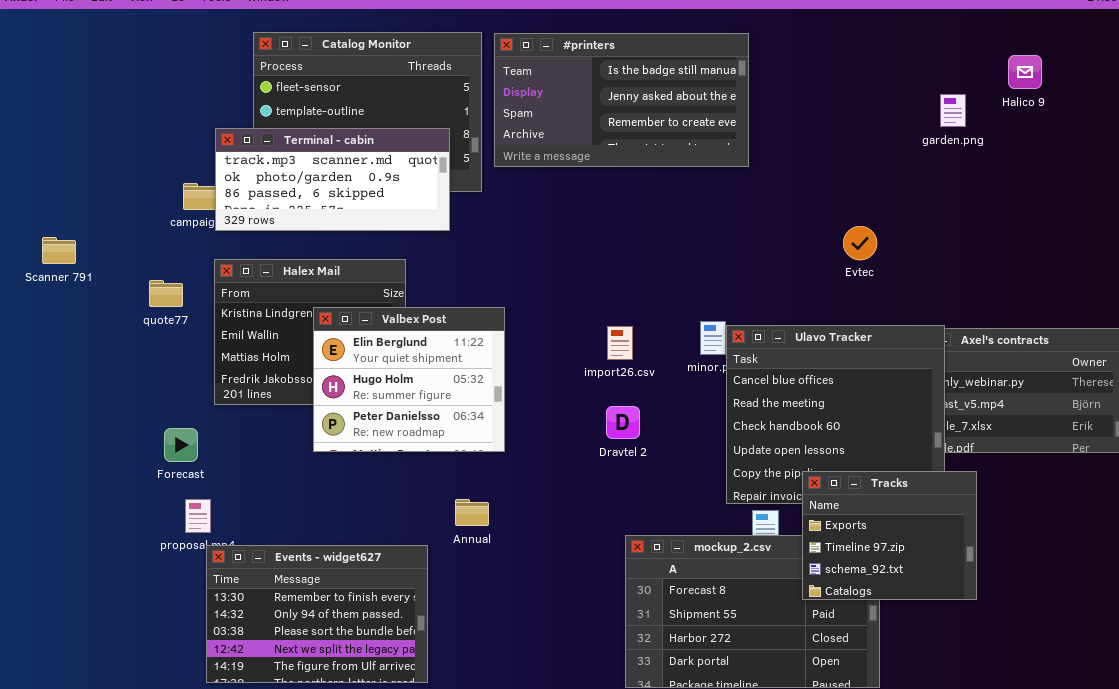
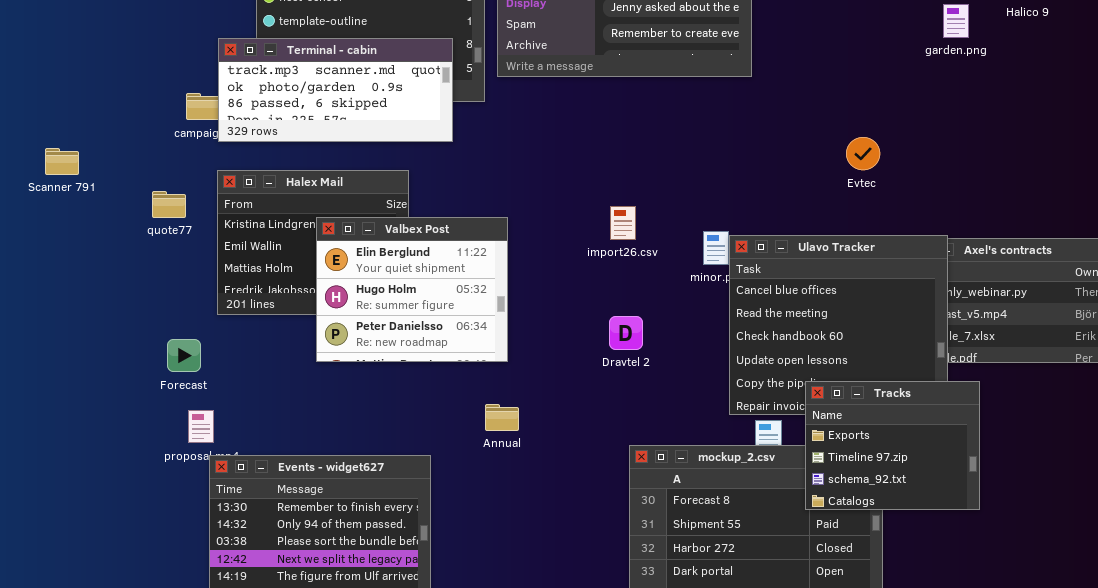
import26.csv: [607,326,633,360] -> [610,206,636,240], moved
Annual: [455,499,489,526] -> [485,404,519,431], moved

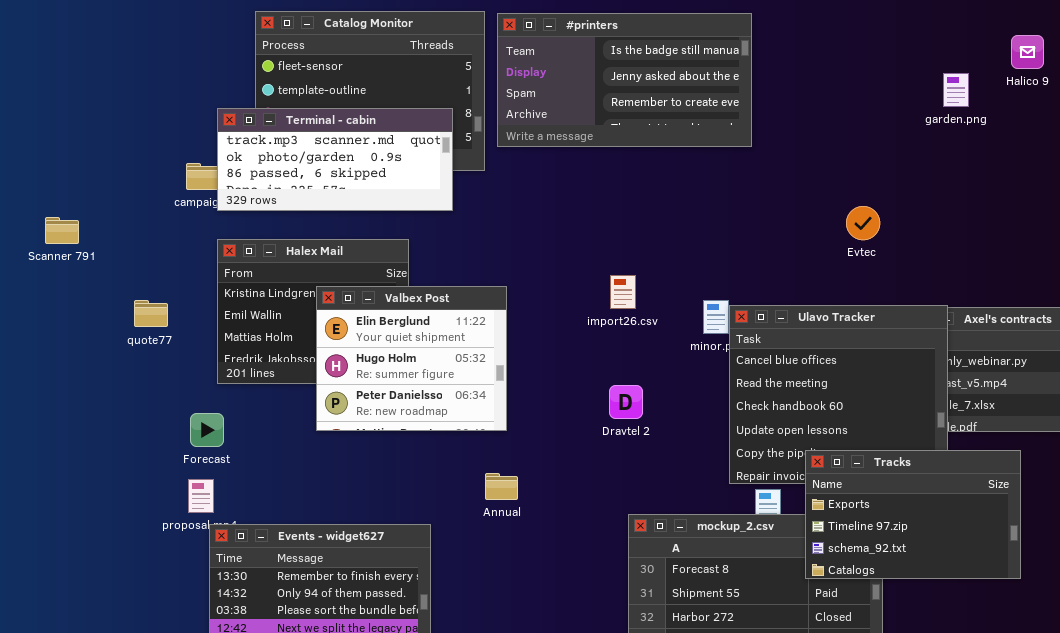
quote77: [152,191,186,218] -> [134,300,168,327], moved
Forecast: [167,339,201,372] -> [190,413,224,447], moved
Tracks: [805,381,980,510] -> [805,450,1021,579], resized

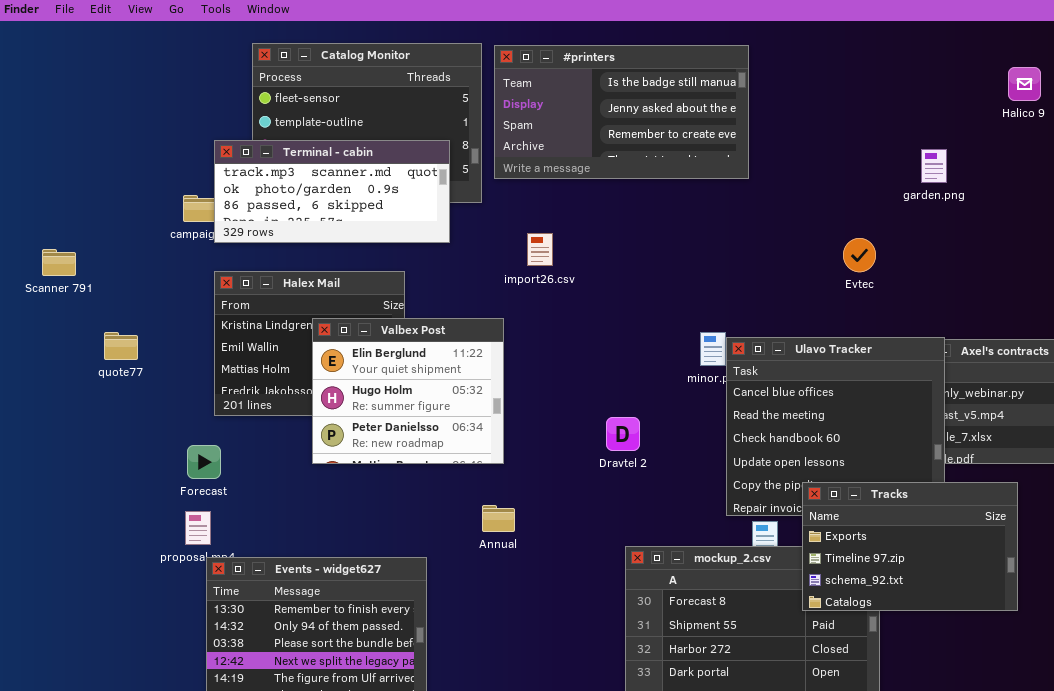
garden.png: [943,73,969,107] -> [921,149,947,183], moved
import26.csv: [610,275,636,309] -> [527,233,553,266], moved
quote77: [134,300,168,327] -> [104,332,138,360], moved

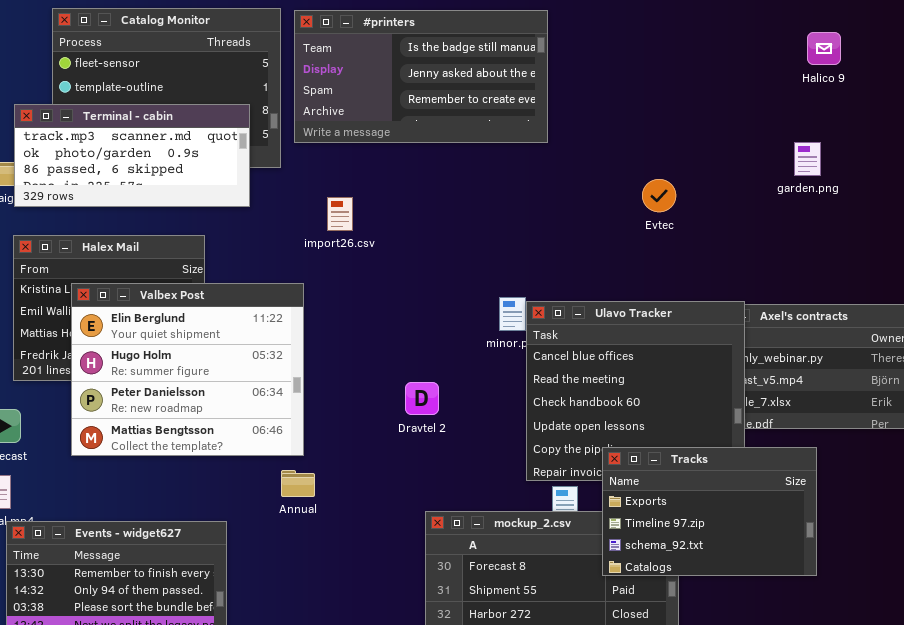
garden.png: [921,149,947,183] -> [794,142,821,176], moved
Evtec: [843,238,876,272] -> [642,179,676,212], moved
Valbex Post: [312,318,504,464] -> [71,283,304,456], resized

